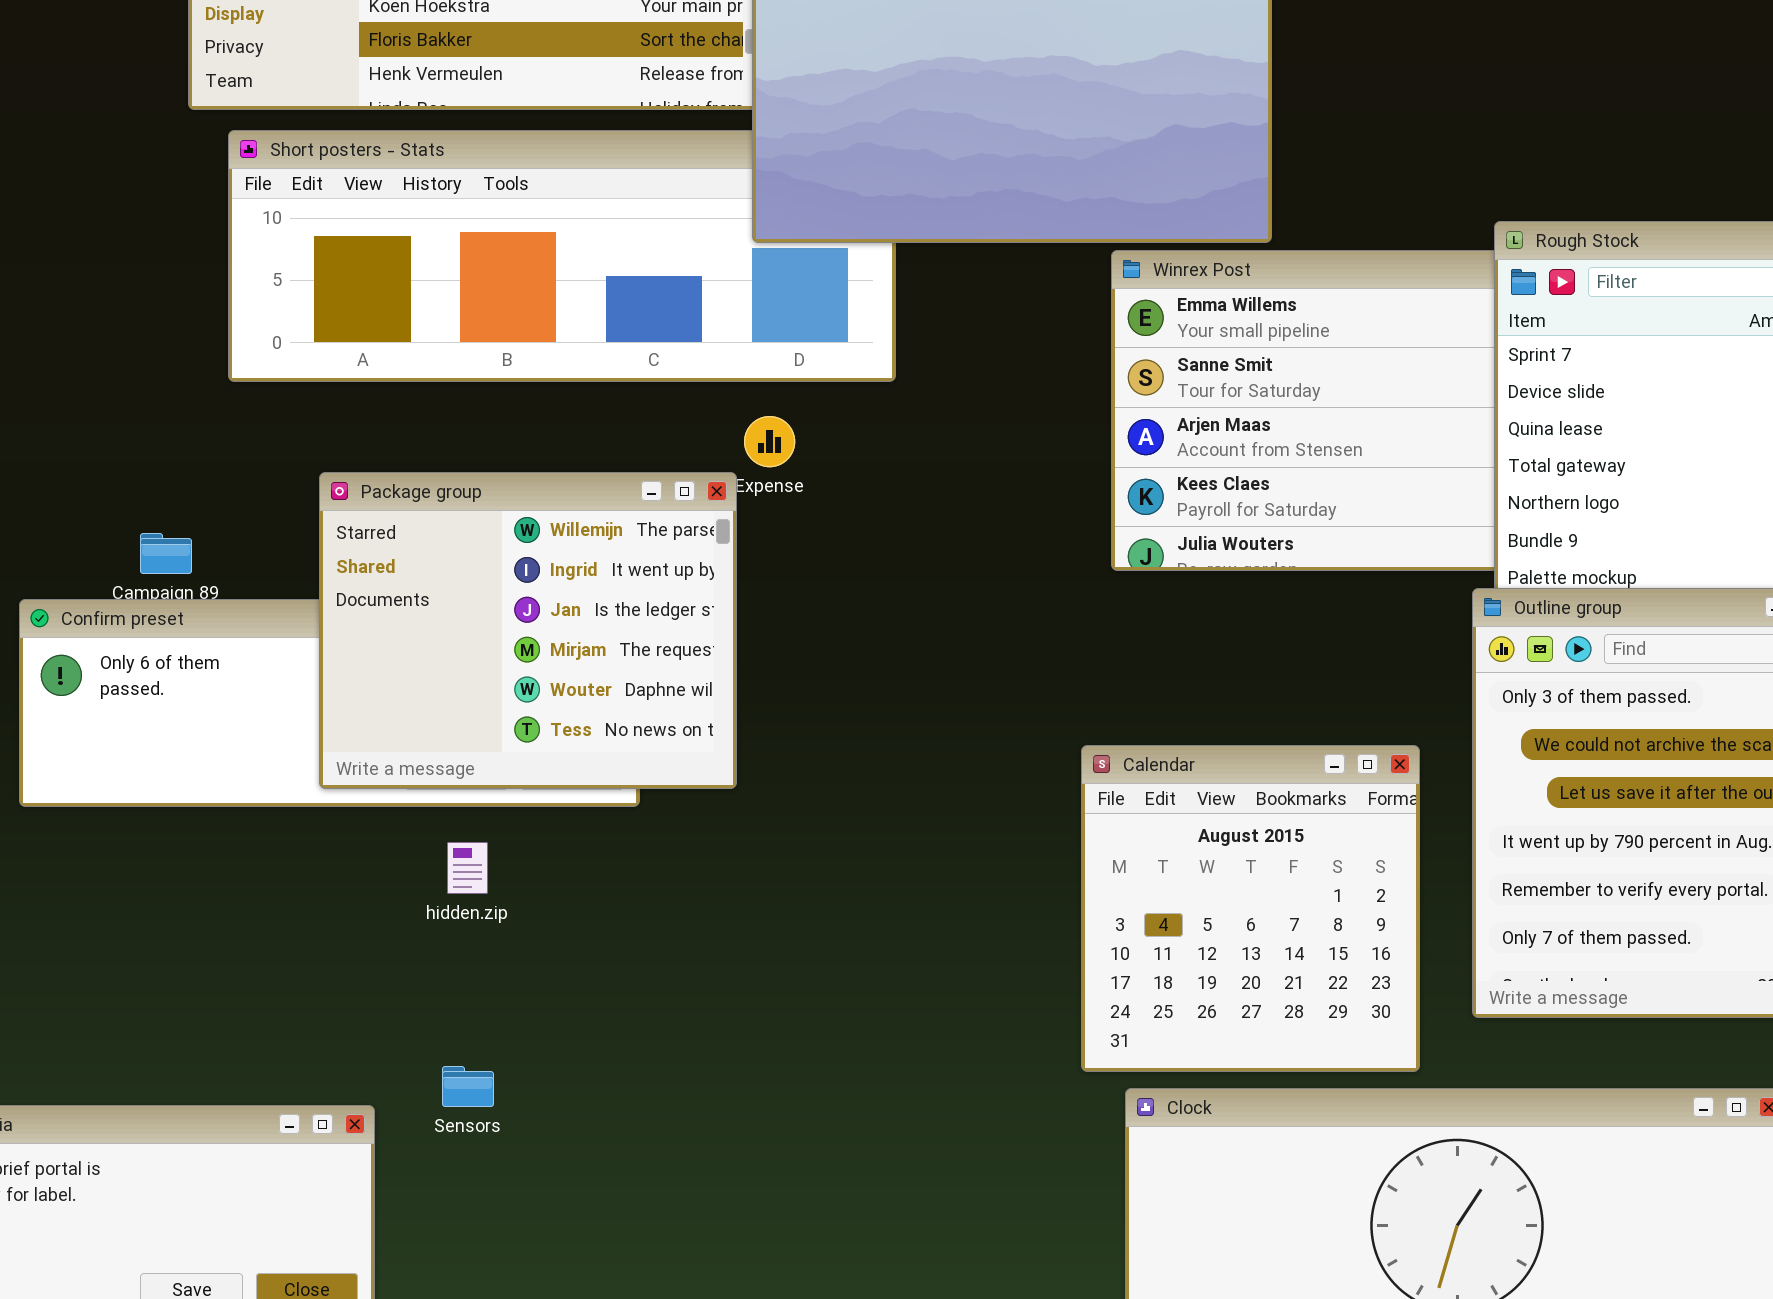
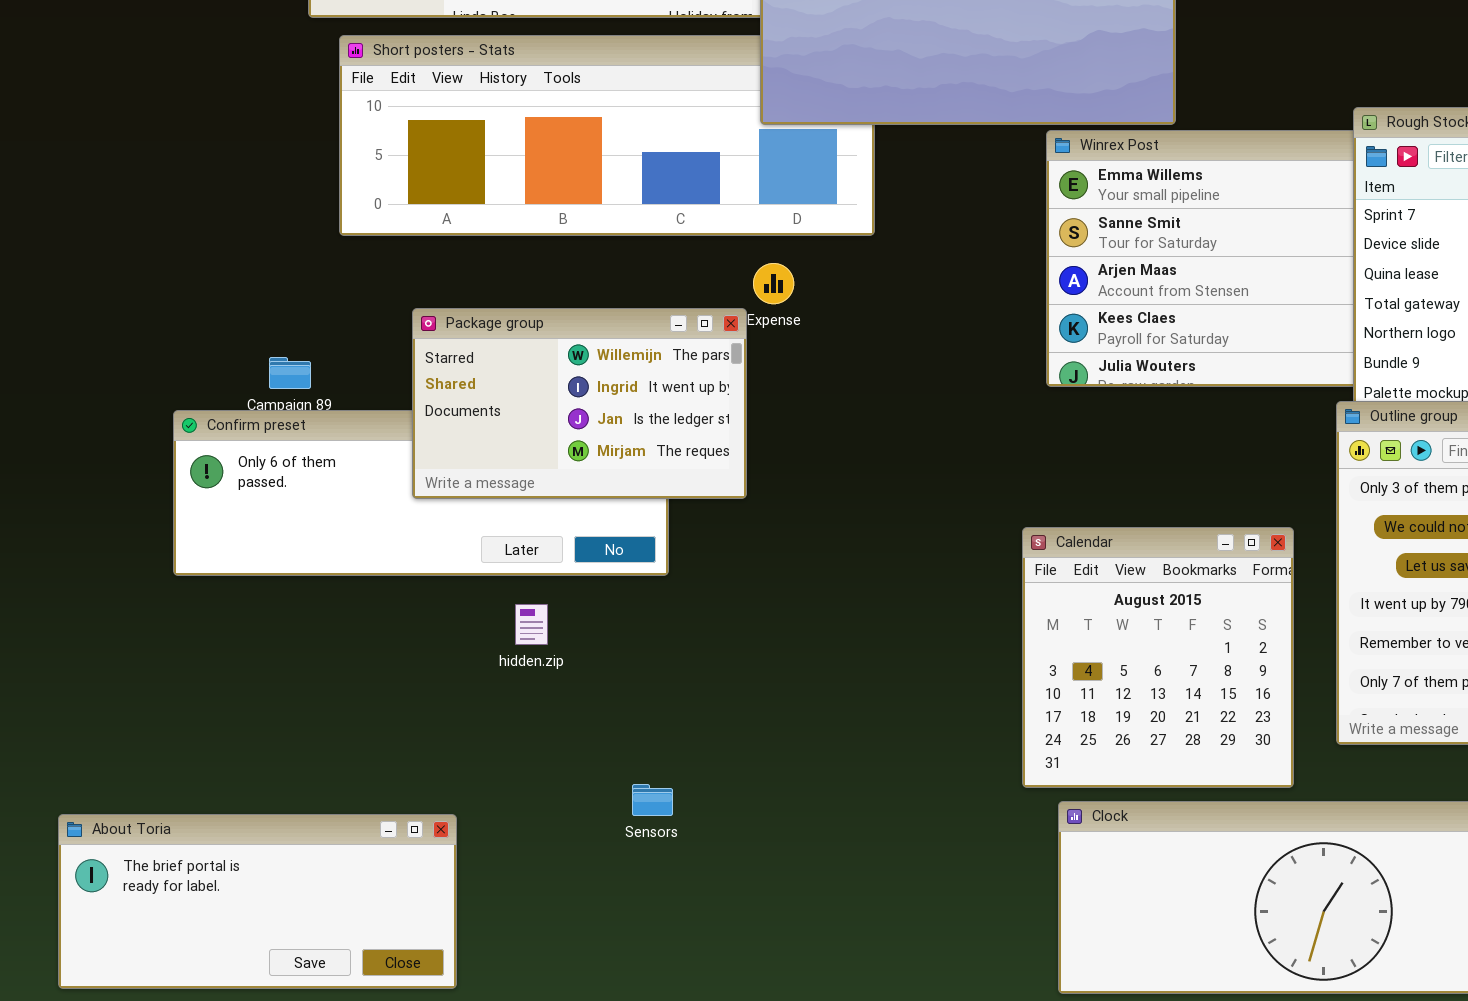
Package group: [319,472,737,789] -> [412,308,747,499], resized
Sensors: [442,1066,494,1107] -> [632,784,673,816], moved

